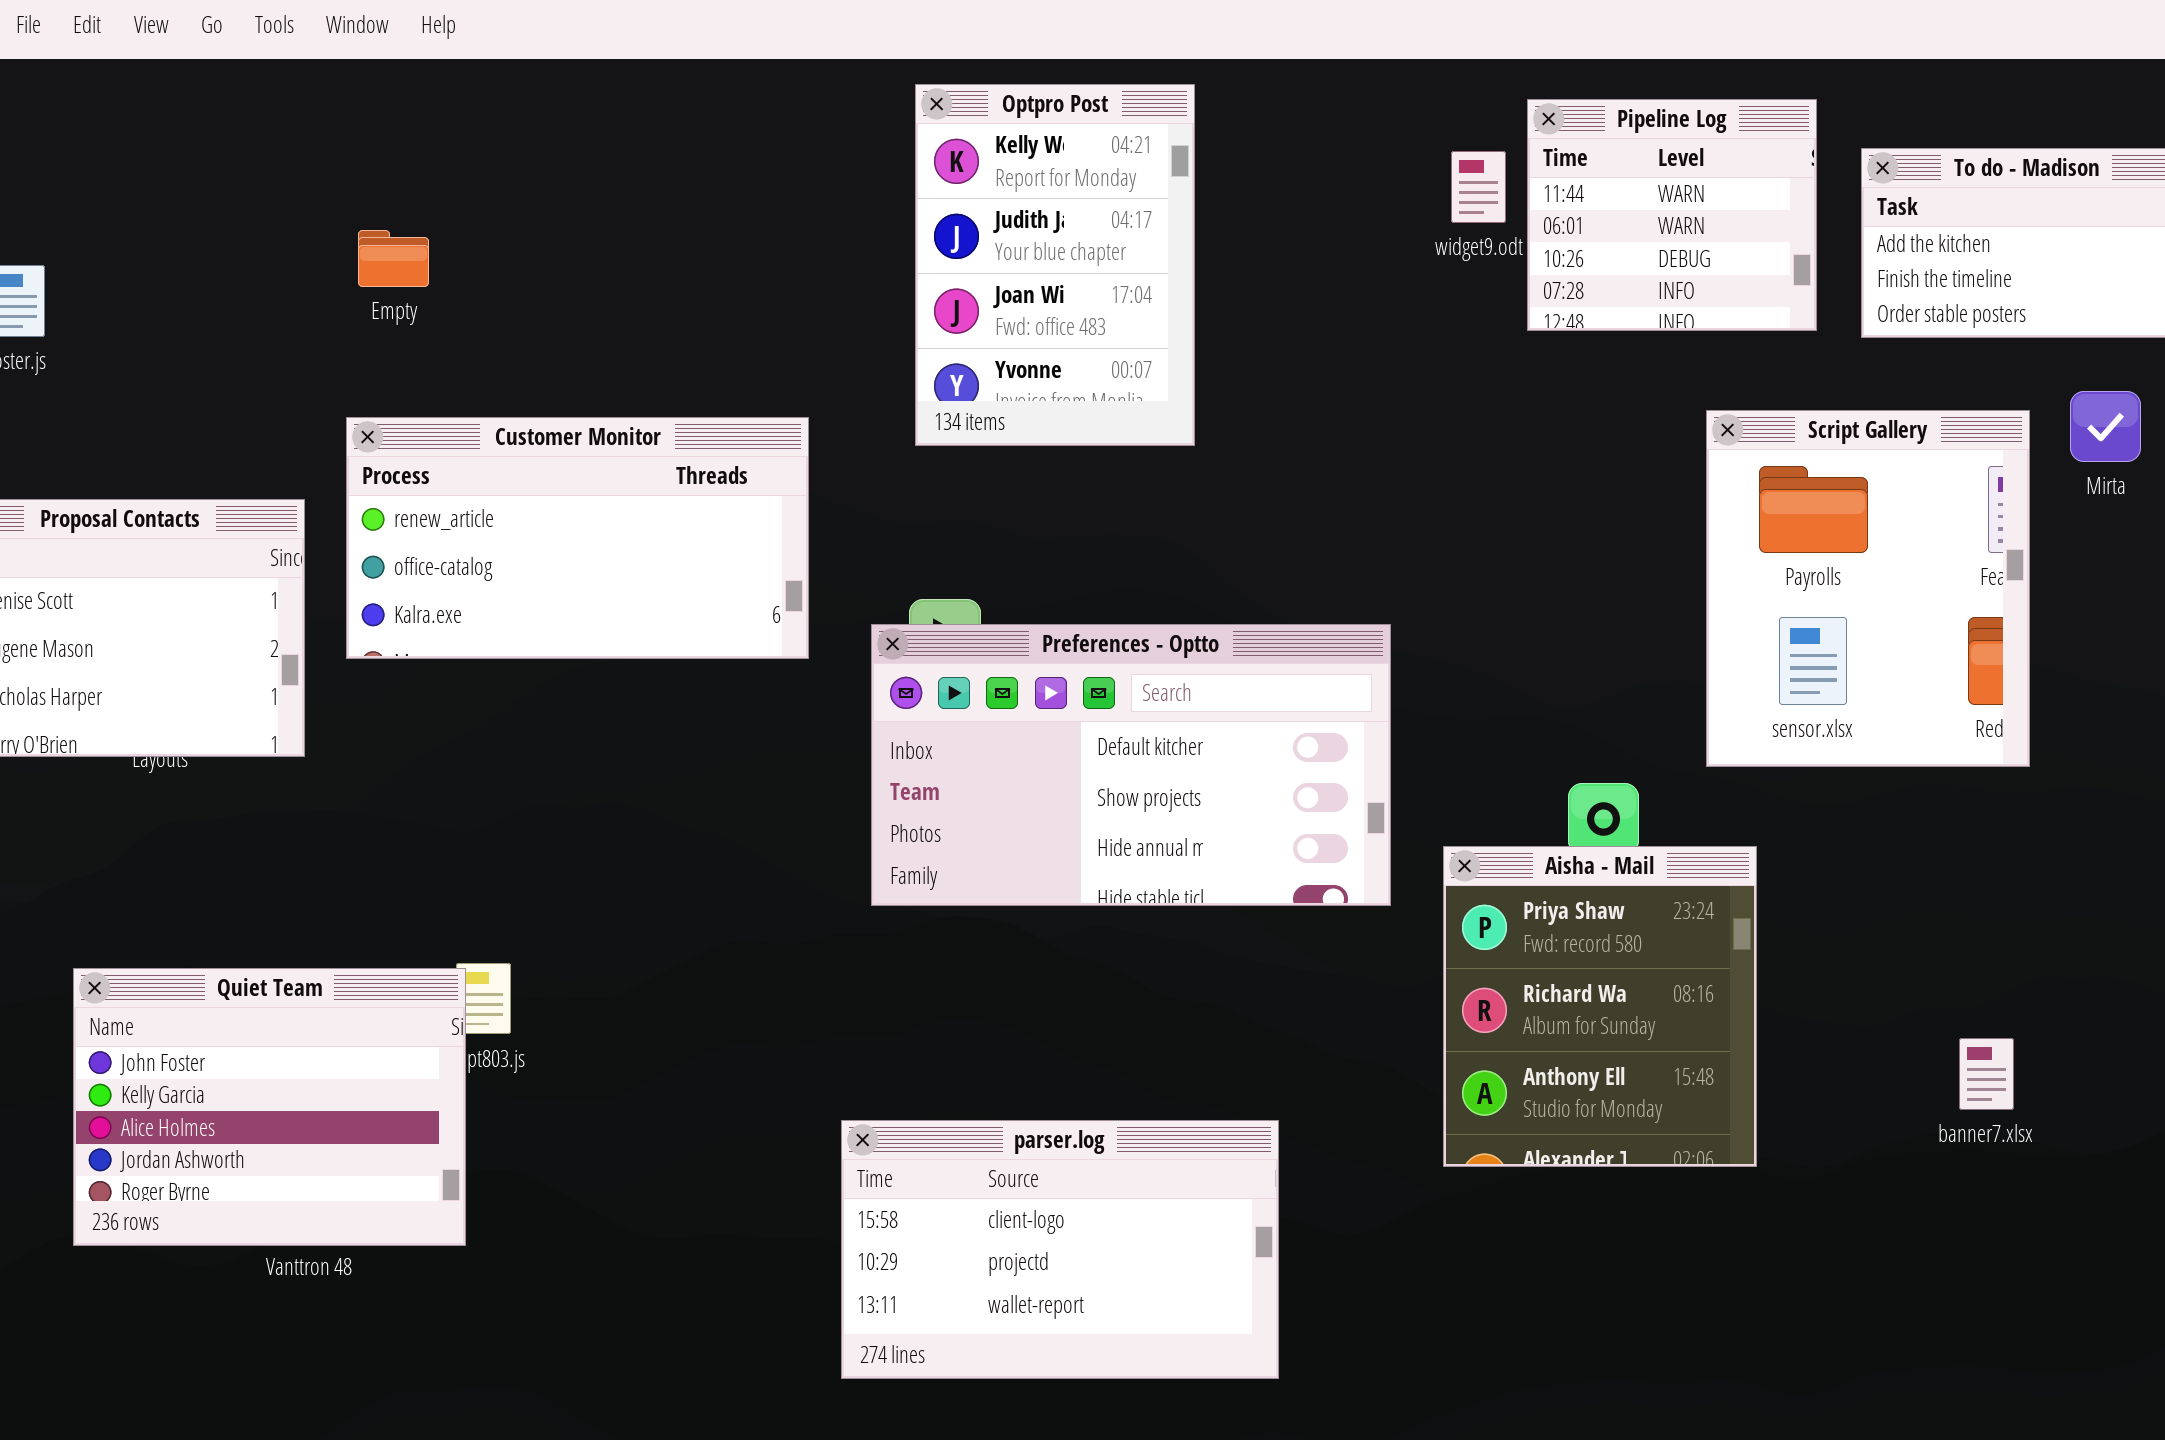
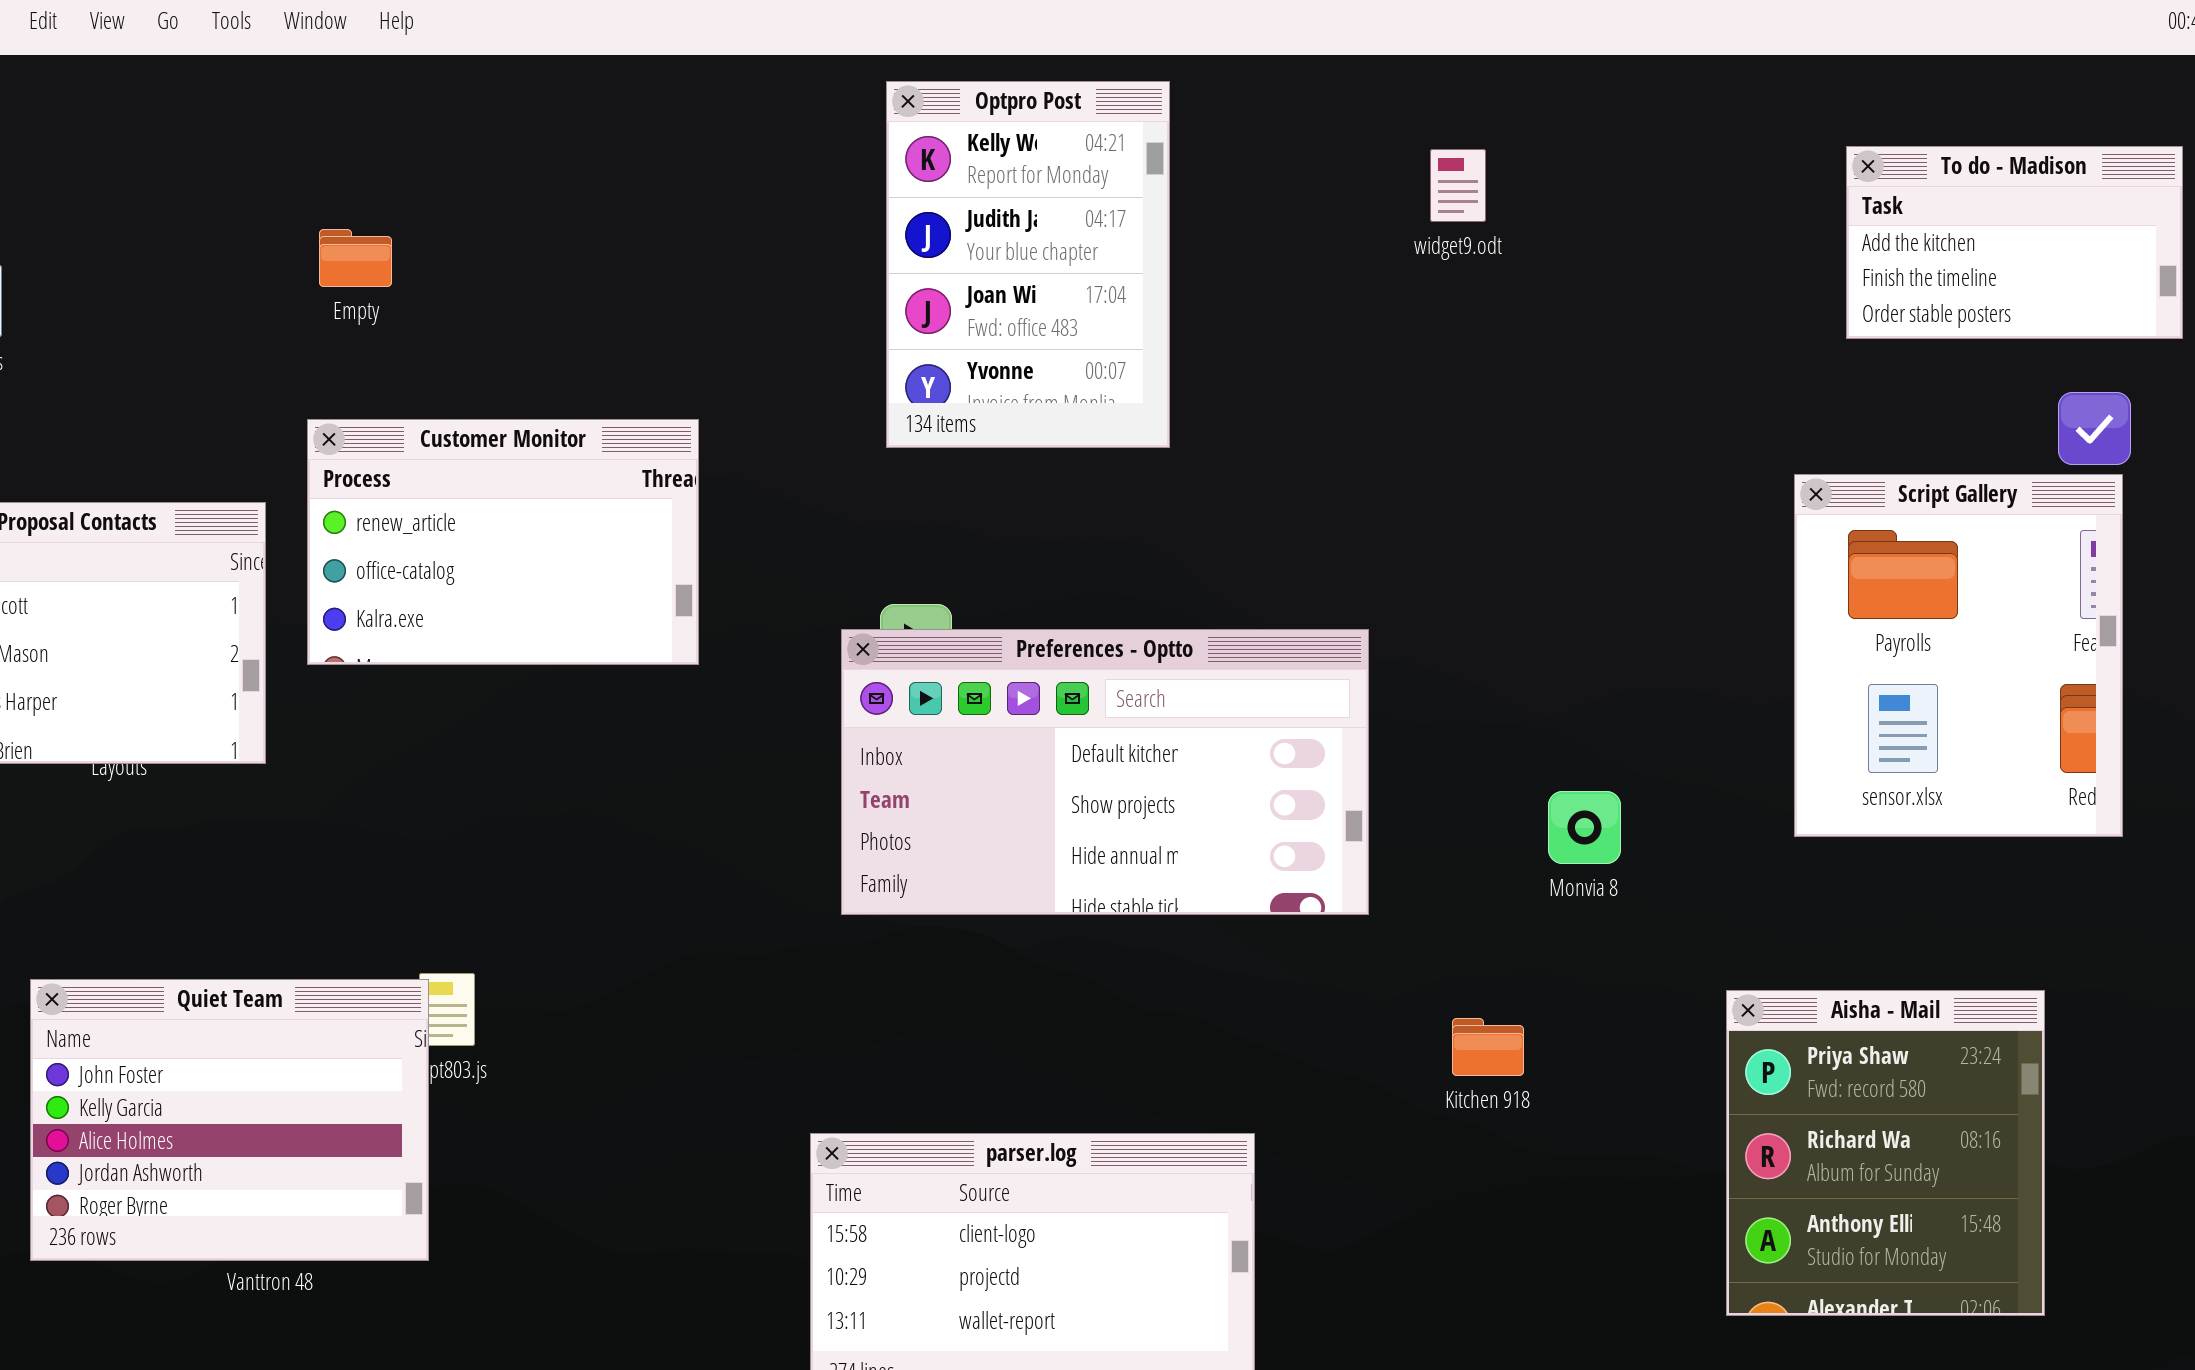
Pipeline Log: [1527,99,1817,331] -> none, closed
Script Gallery: [1706,410,2030,767] -> [1794,474,2123,837], moved
Customer Monitor: [346,417,809,659] -> [307,419,699,665], resized
Aisha - Mail: [1443,846,1757,1167] -> [1726,990,2045,1316], moved

